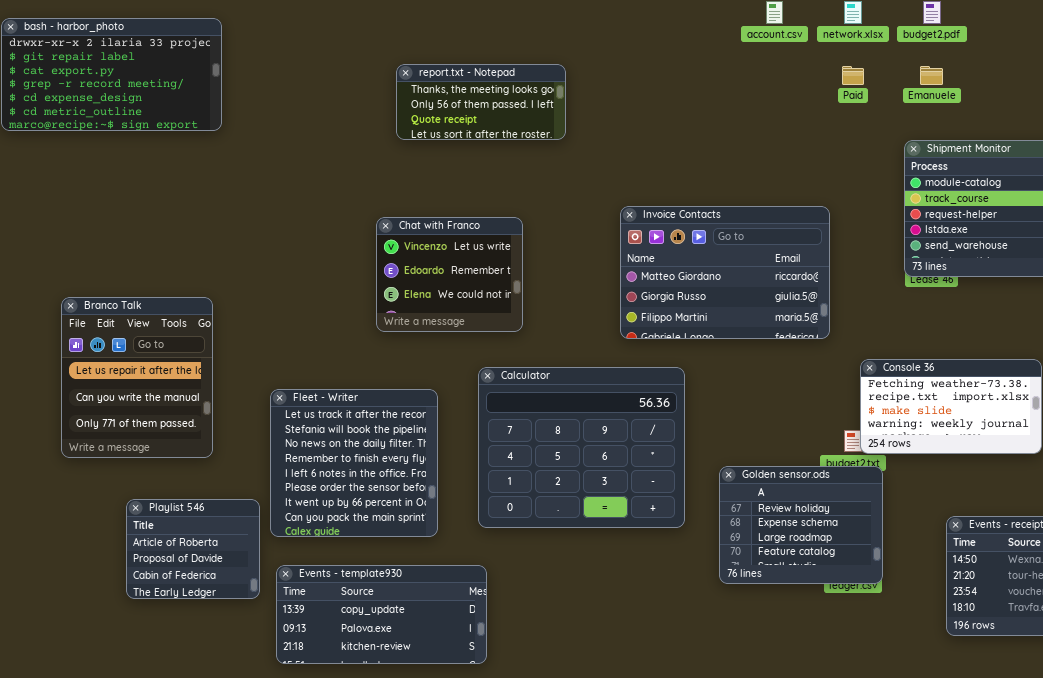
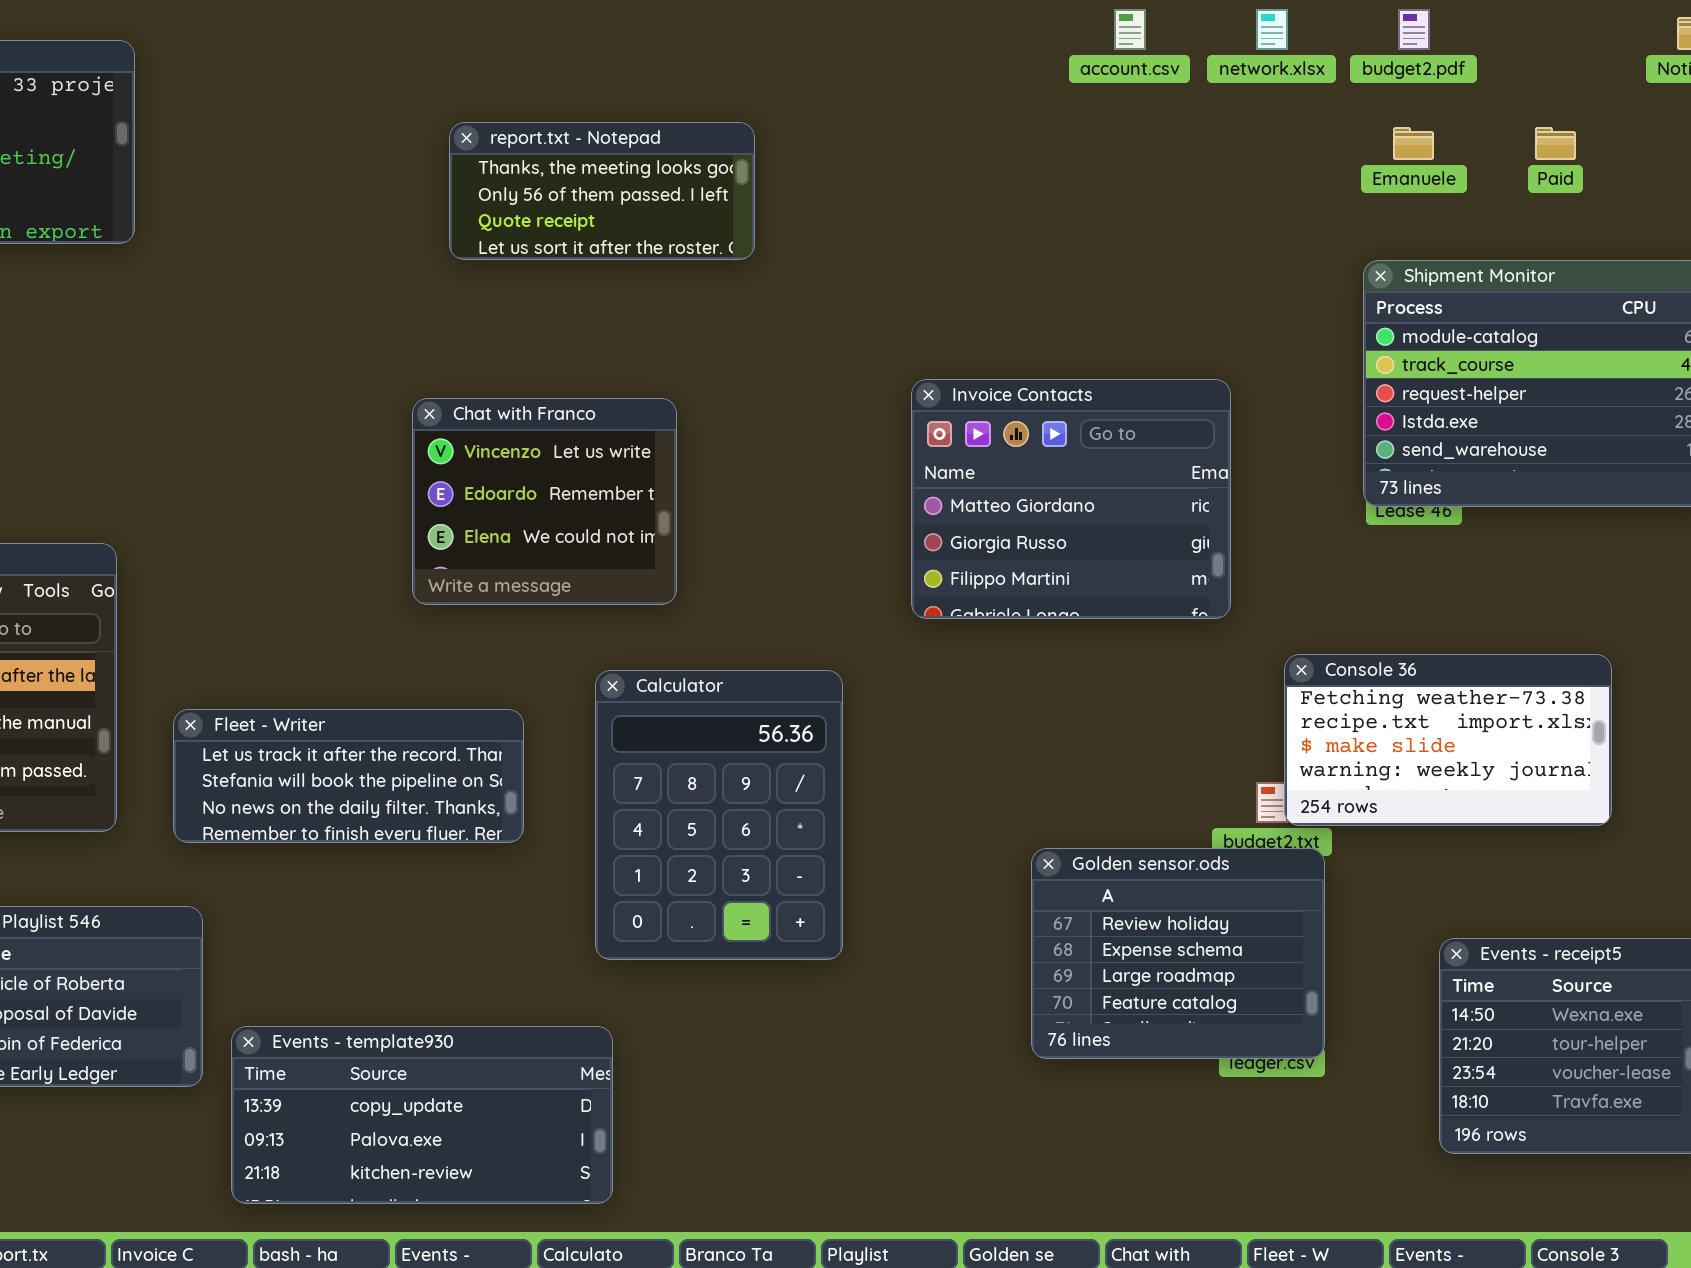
Paid: [842,66,864,85] -> [1535,127,1576,160], moved
Invoice Contacts: [620,206,830,339] -> [911,379,1231,619], resized
Calculator: [478,367,685,528] -> [595,670,843,960], resized
Fleet - Writer: [270,389,438,537] -> [173,709,524,843], resized

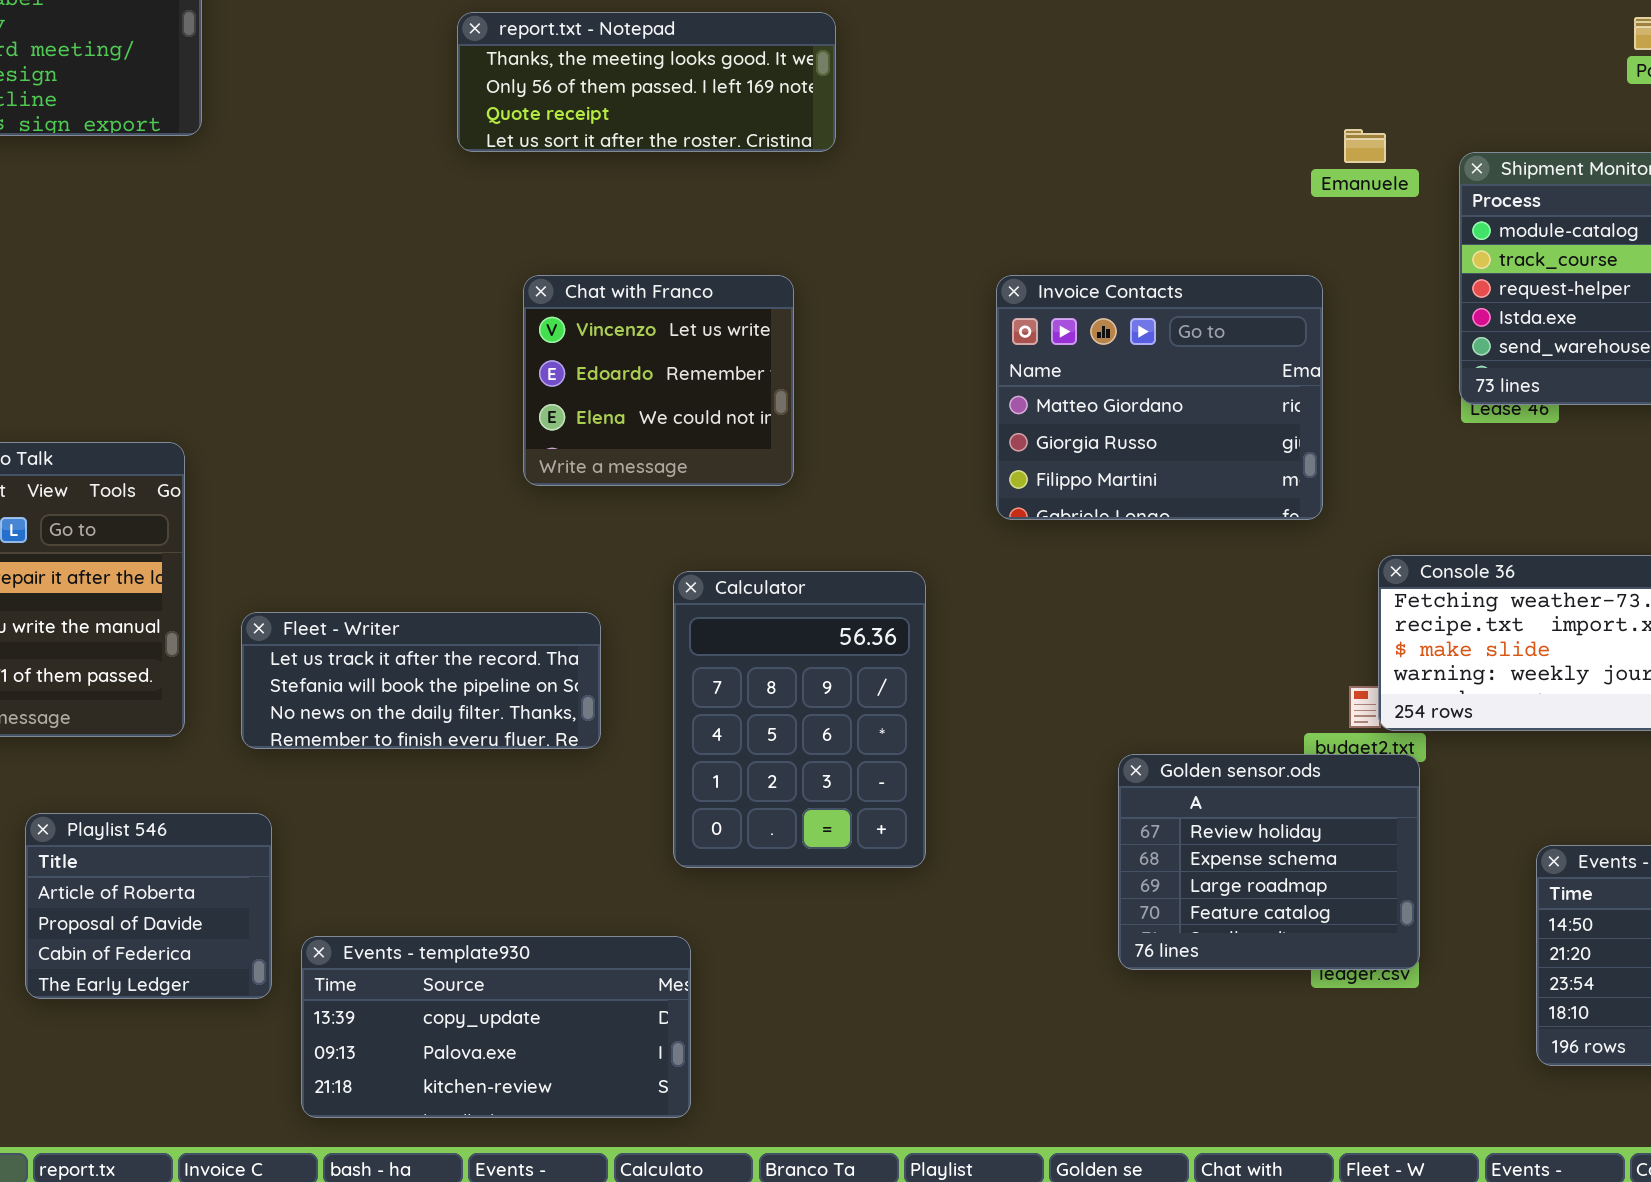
report.txt - Notepad: [449,122,755,260] -> [457,12,836,152], resized
Emanuele: [1393,127,1434,160] -> [1344,129,1386,163], moved
Chat with Franco: [412,398,677,605] -> [523,275,794,486], moved

